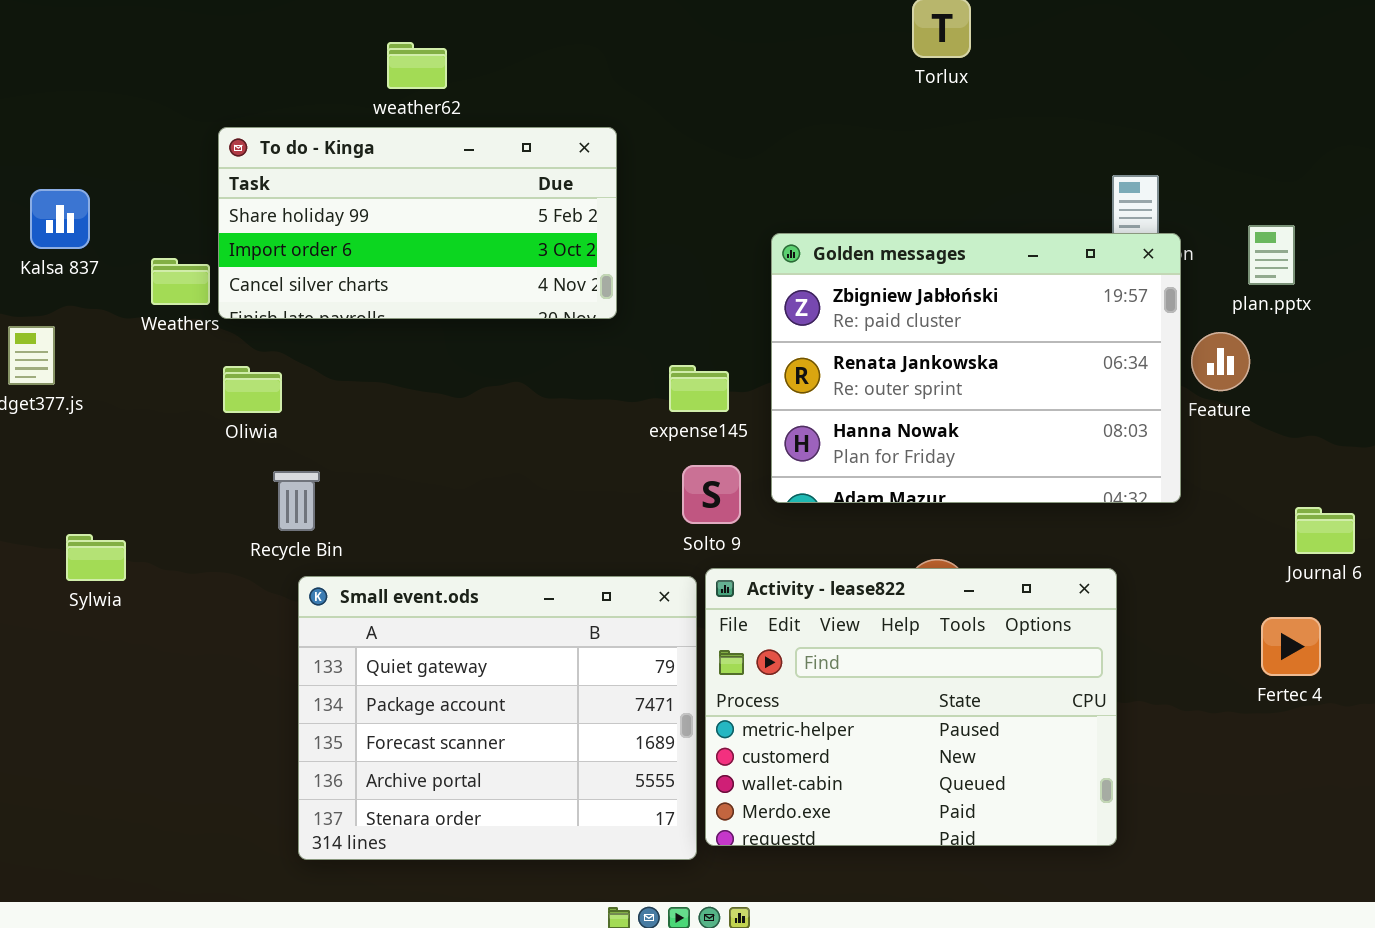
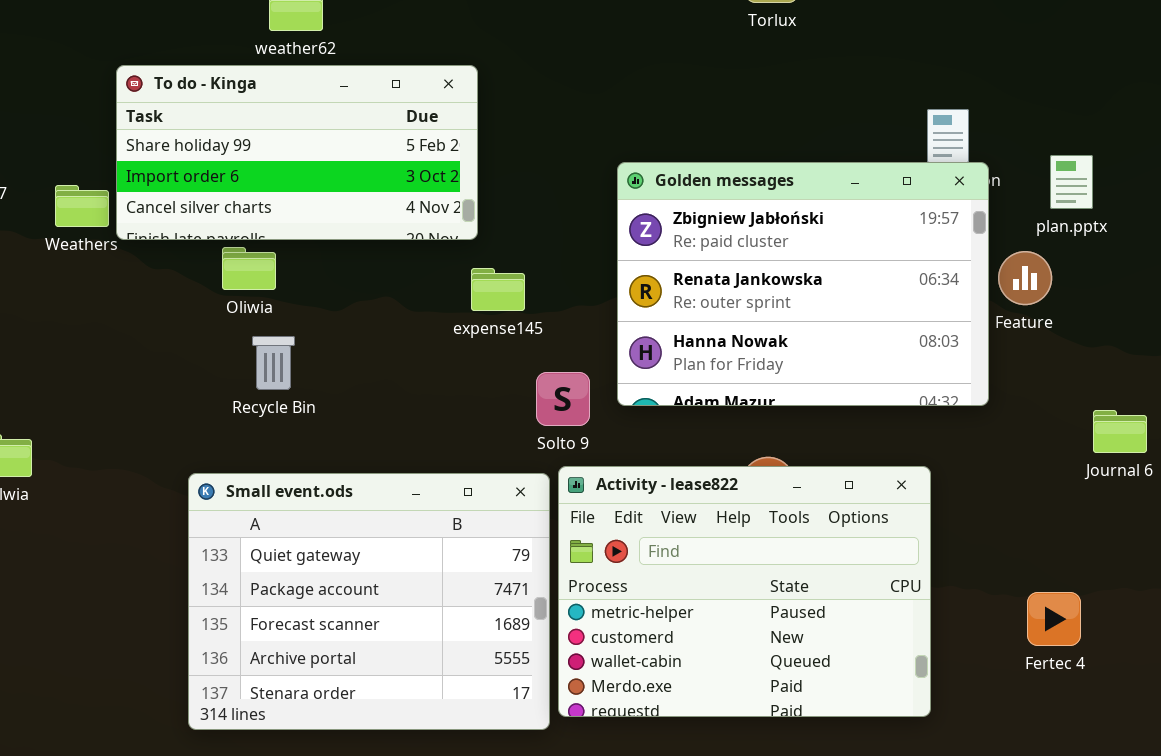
expense145: [669,365,729,412] -> [471,268,525,311], moved
Oliwia: [223,366,282,413] -> [222,247,276,290], moved
Recycle Bin: [273,471,320,531] -> [252,336,295,390], moved
Fertec 4: [1261,617,1321,676] -> [1027,592,1081,646], moved

